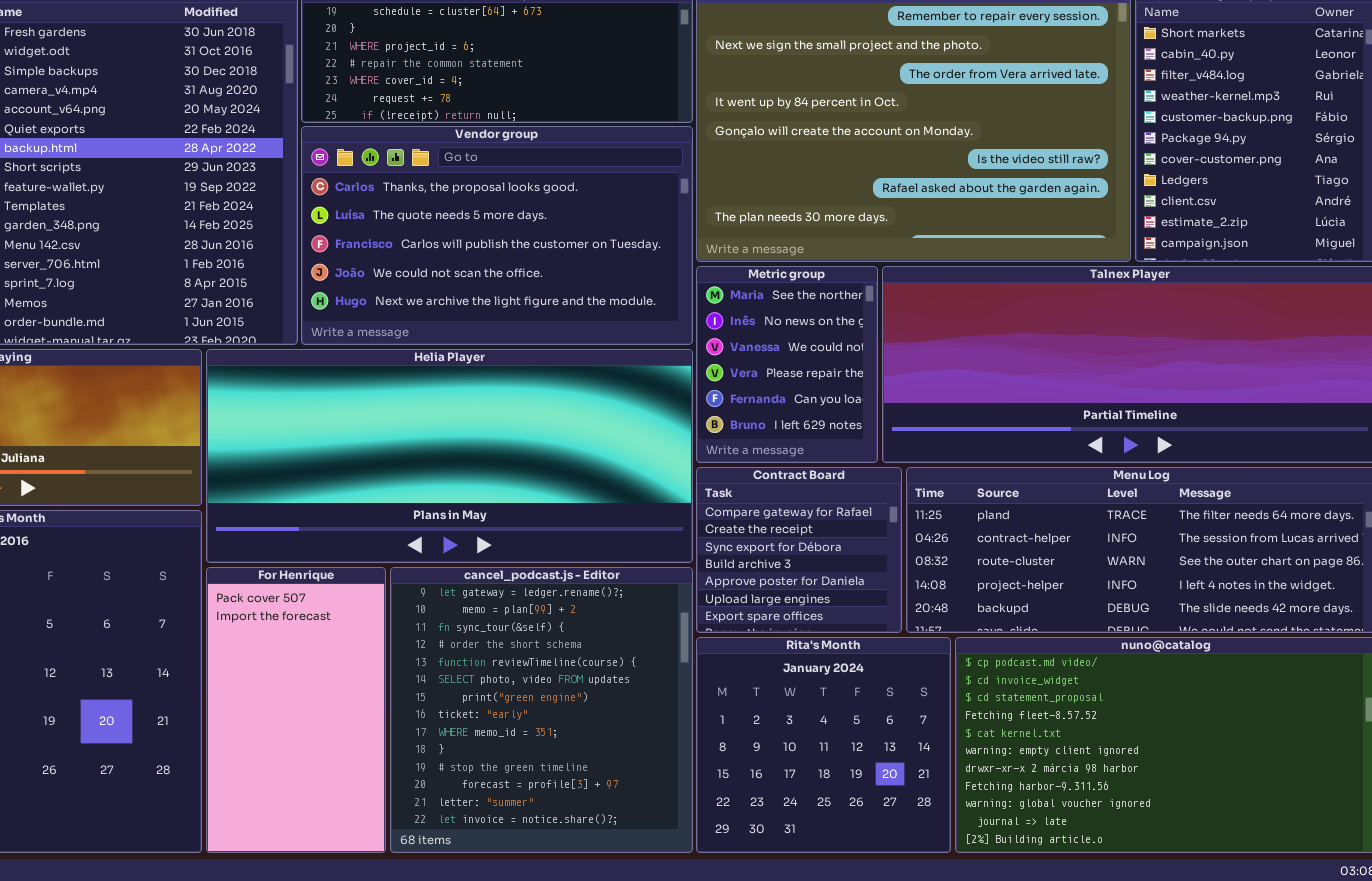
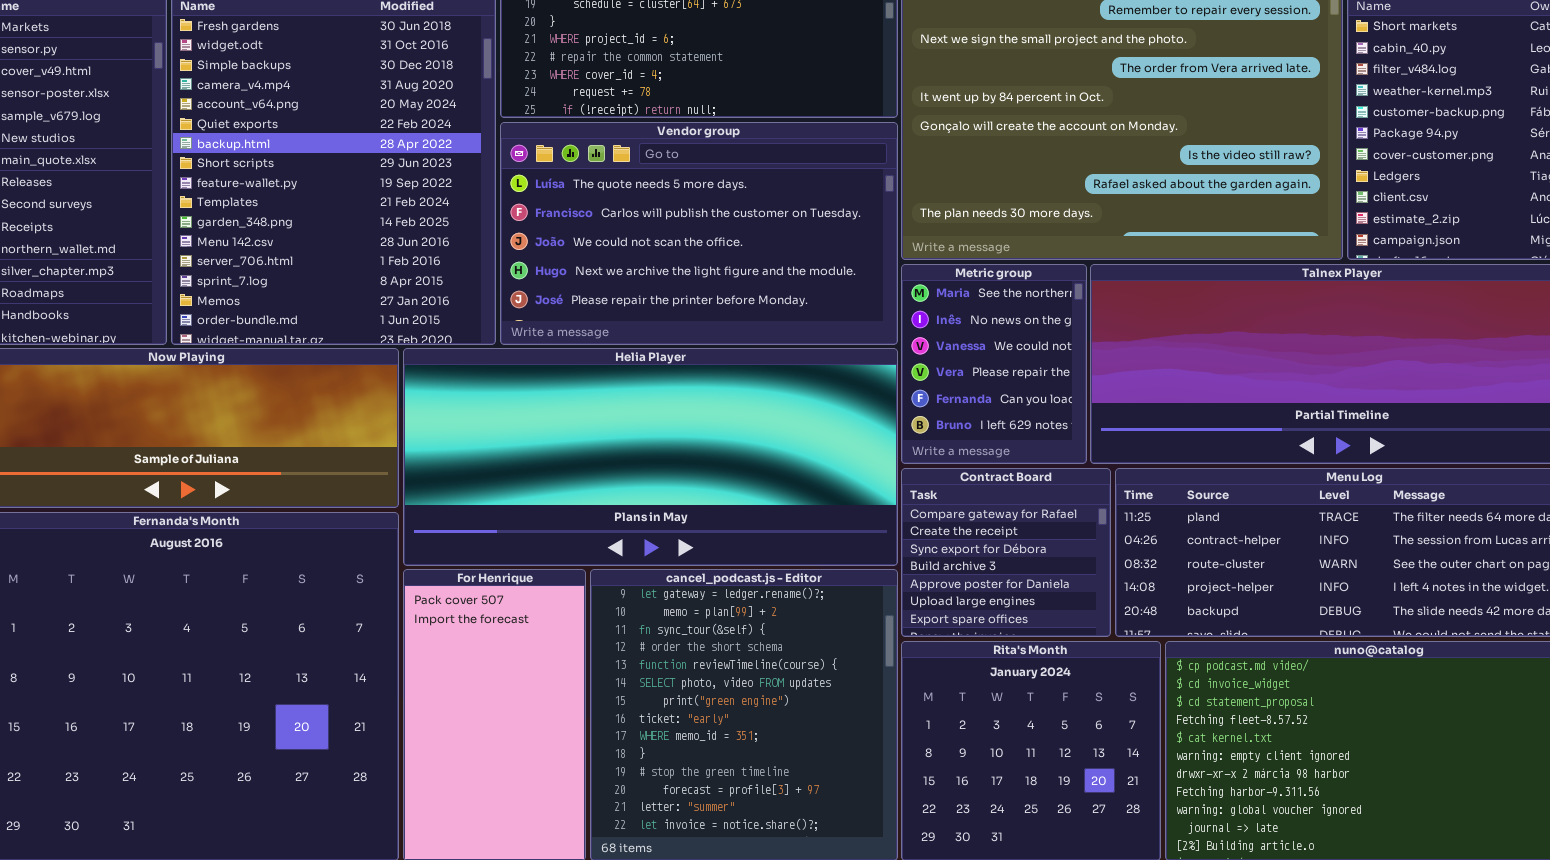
Vendor group: [301,126,693,345] -> [500,122,898,345], scrolled down 1 row

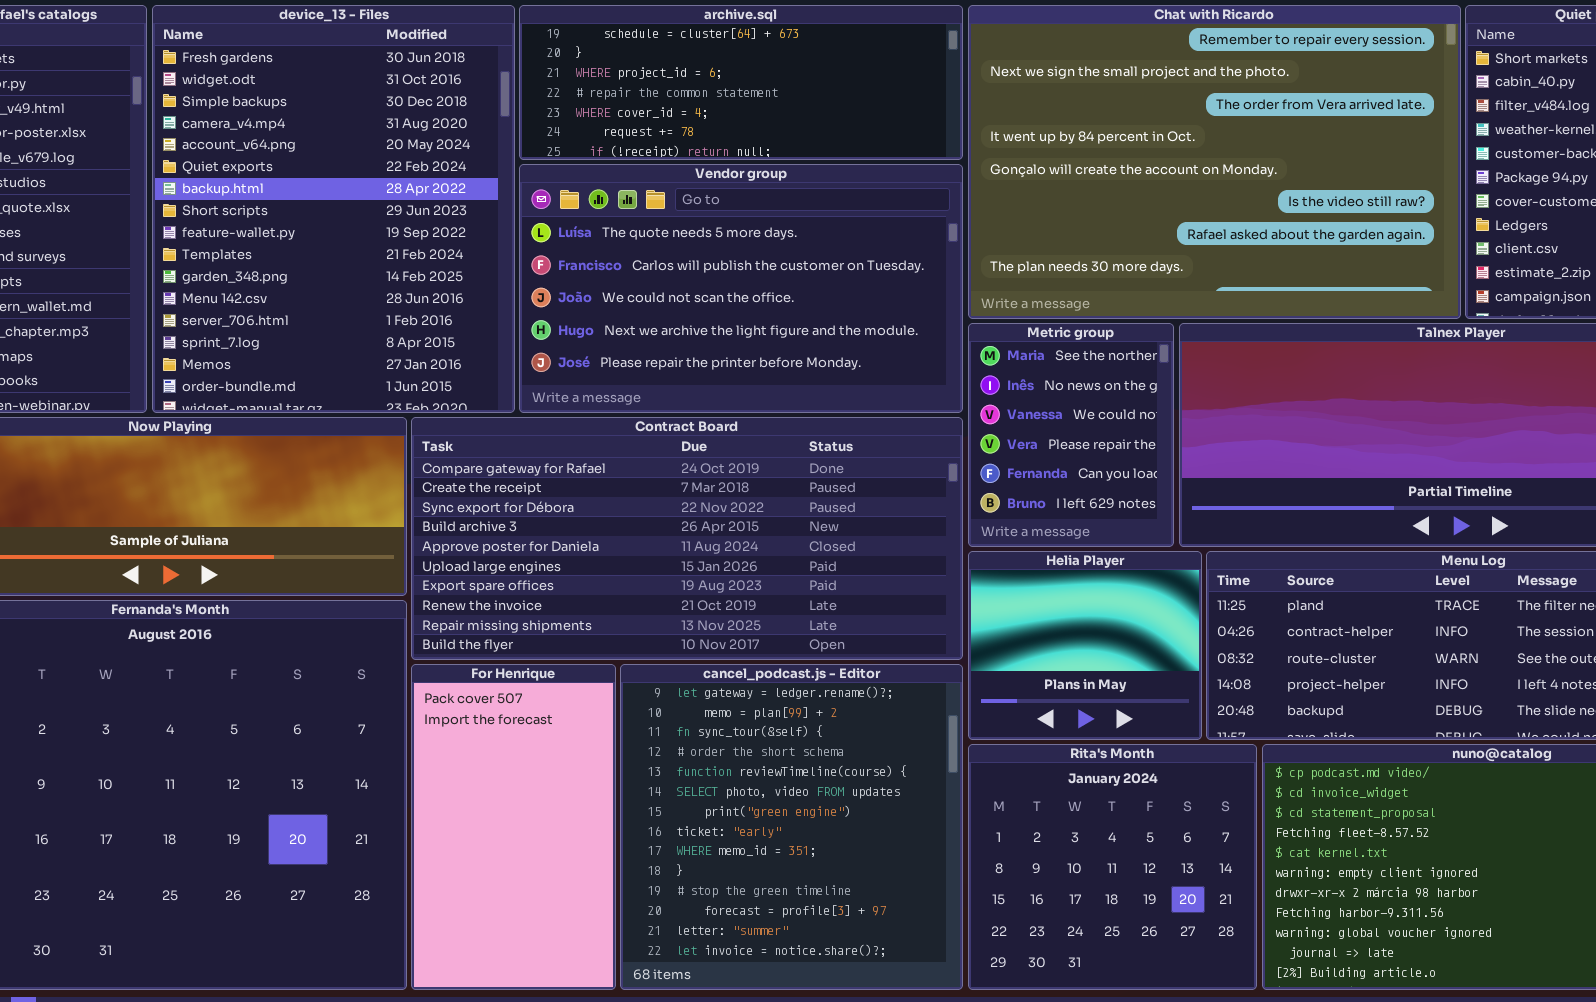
Helia Player: [403,348,898,566] -> [968,551,1202,740], moved, resized
Contract Board: [901,468,1111,637] -> [411,417,963,660], moved, resized

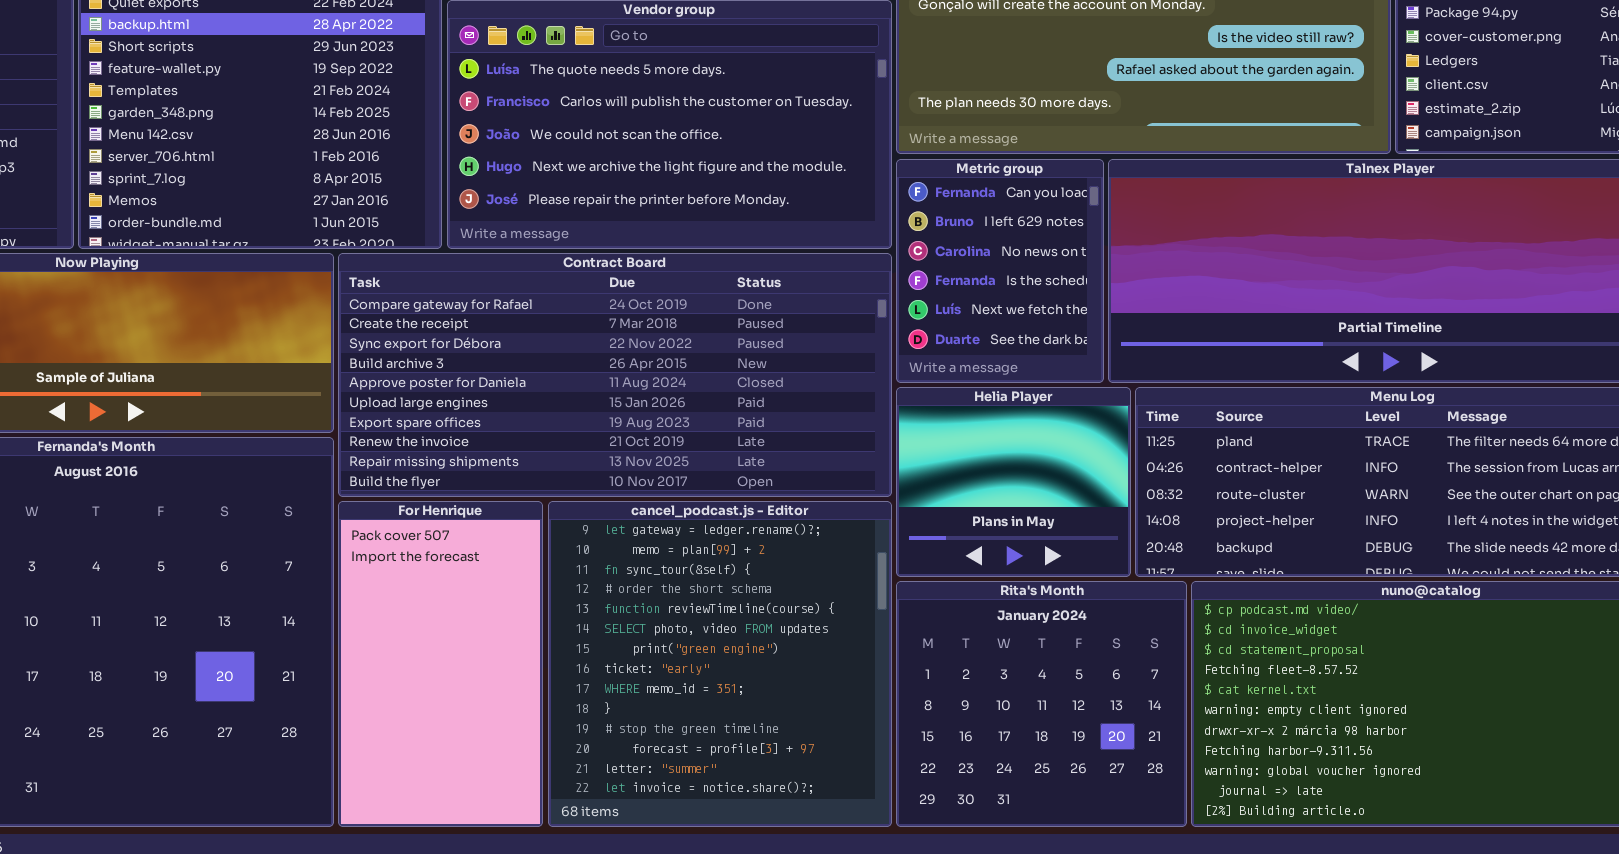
Metric group: [968,323,1174,547] -> [896,159,1104,383], scrolled down 4 rows

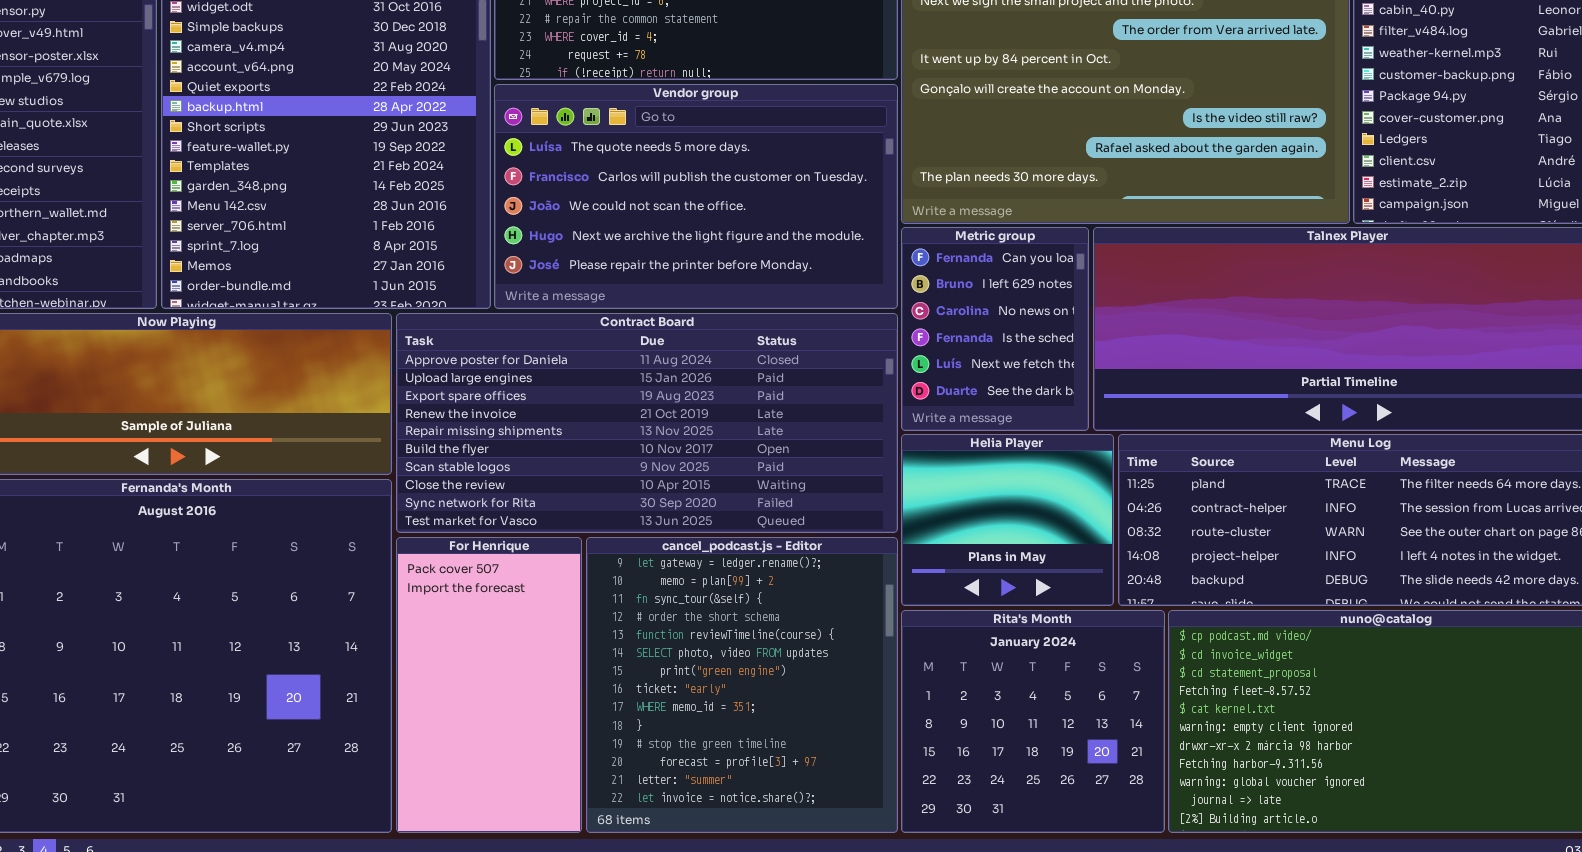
Contract Board: [338,253,892,497] -> [396,313,898,533], scrolled down 4 rows

